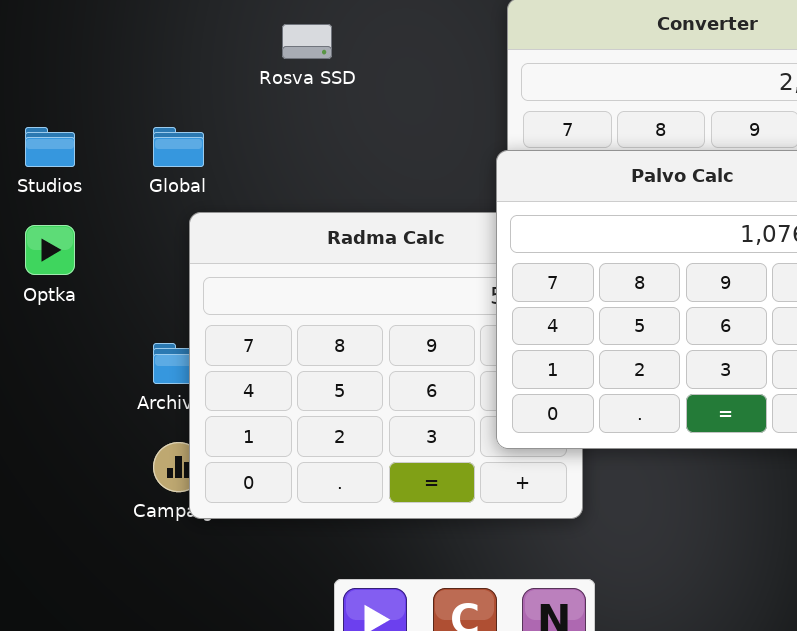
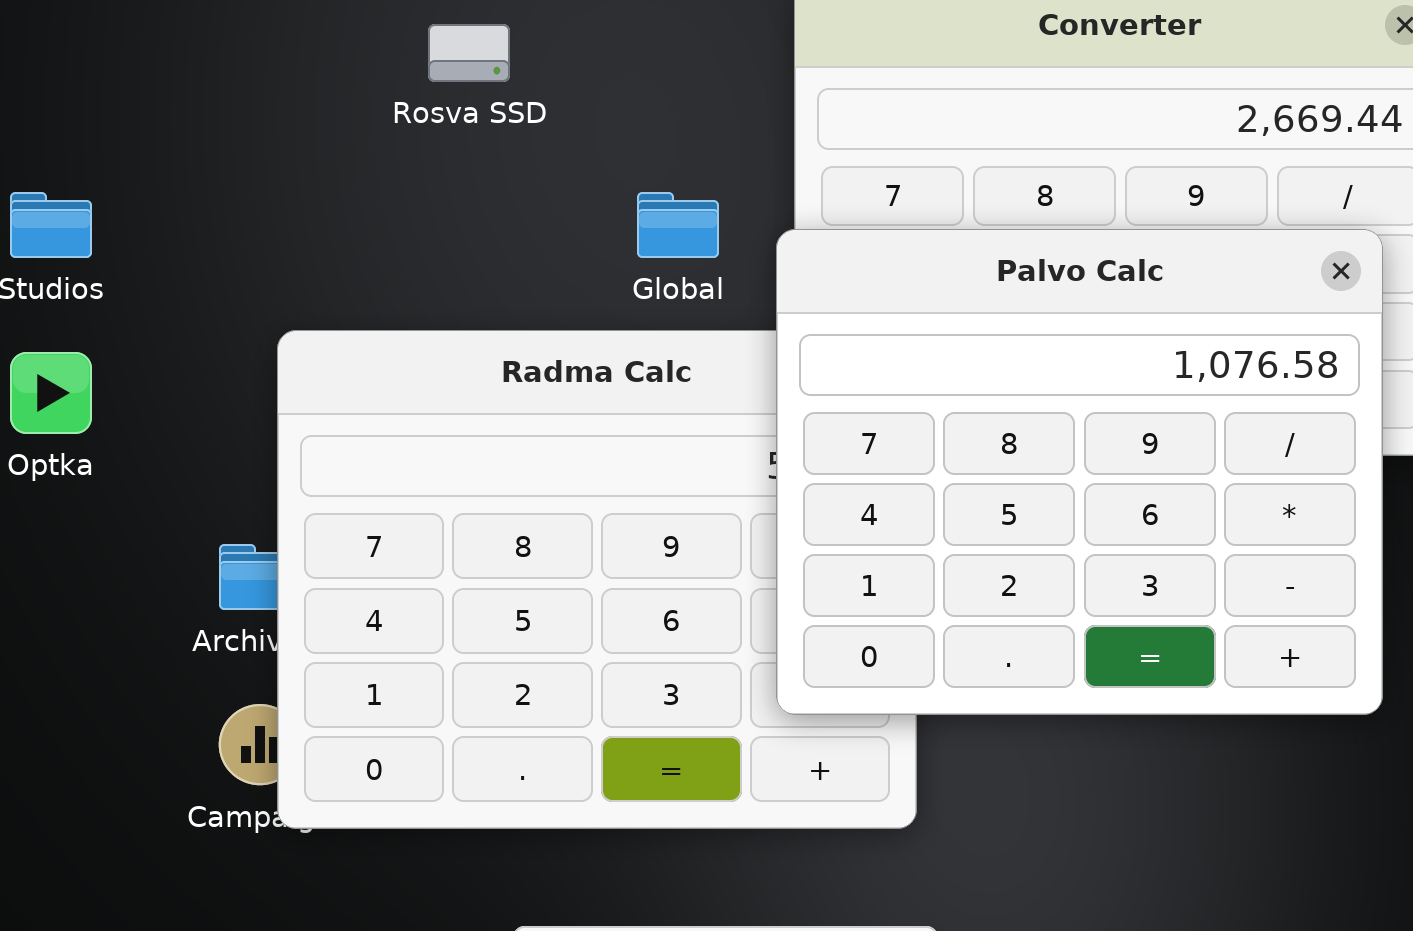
Global: [153,127,204,167] -> [637,192,719,258], moved

